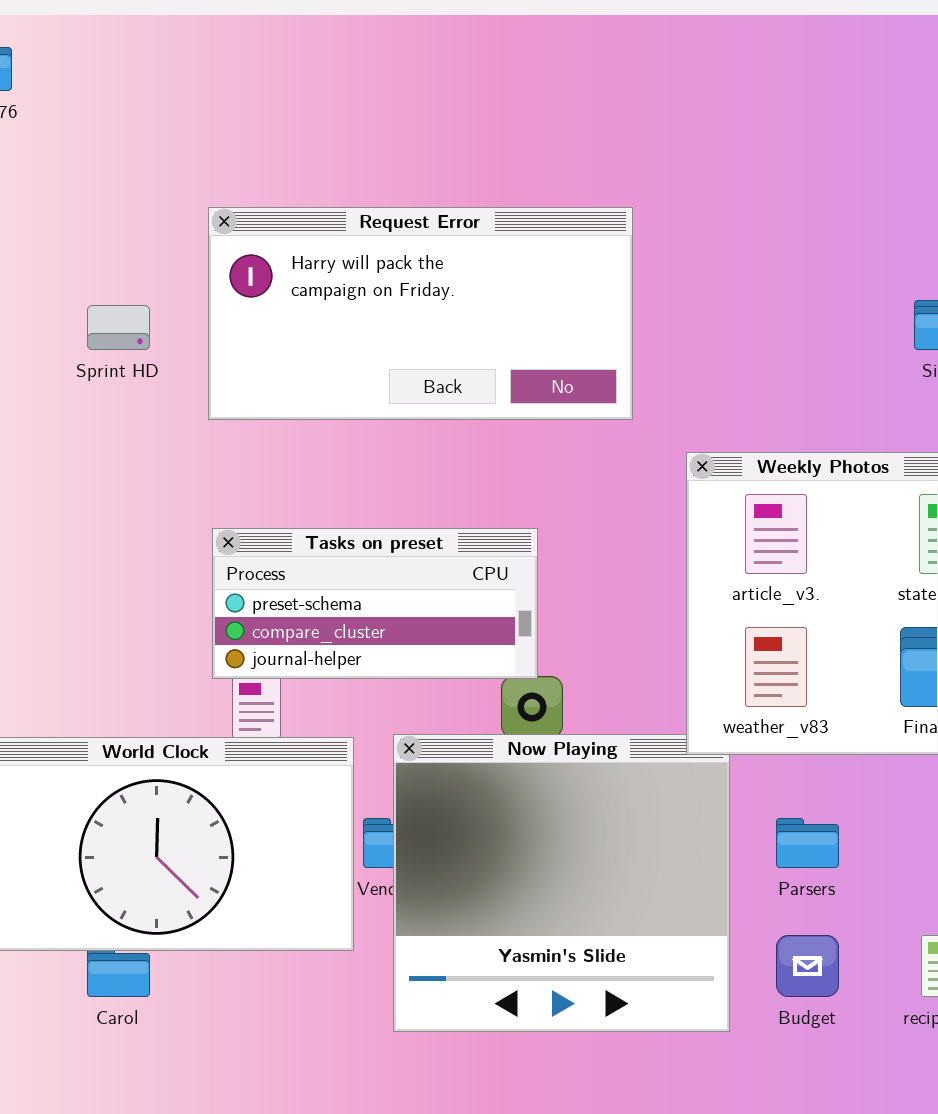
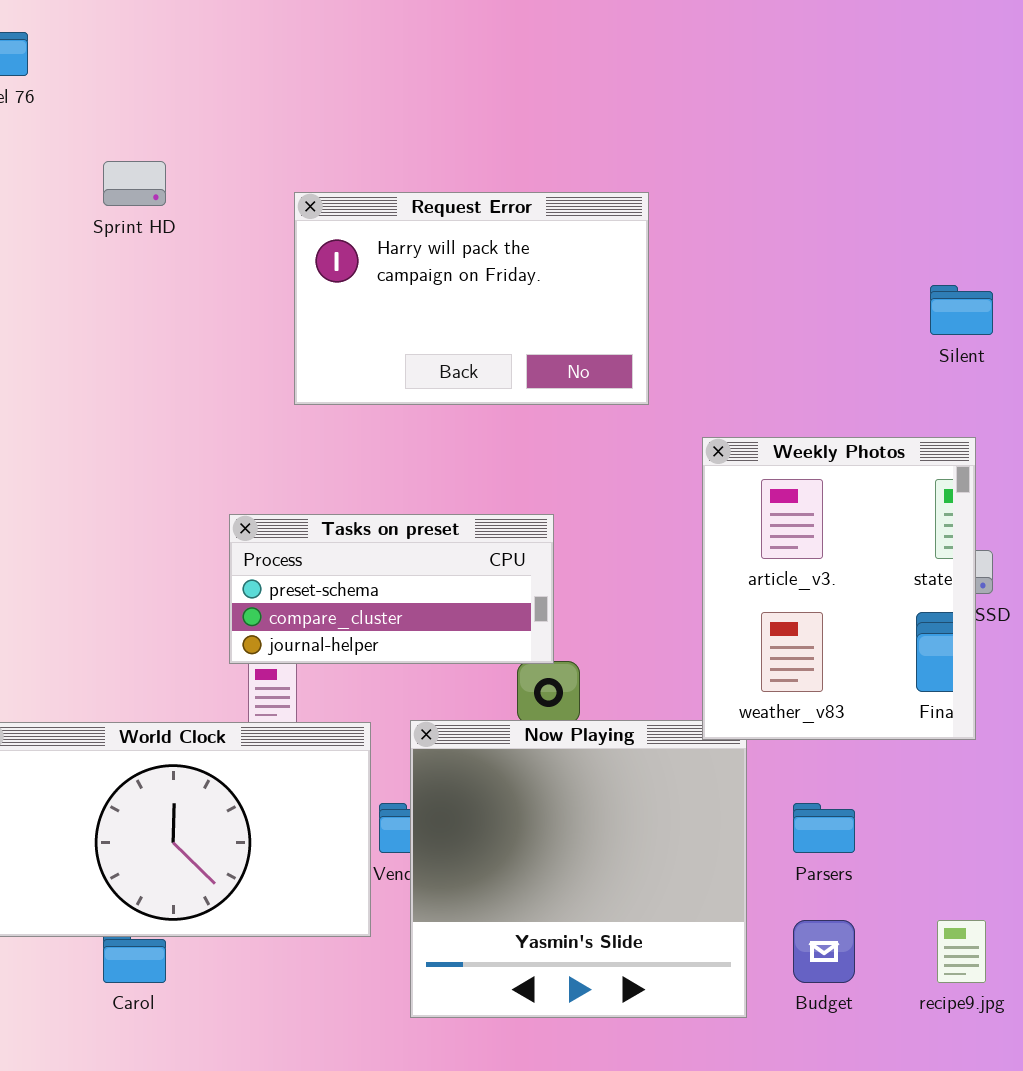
Request Error: [208,207,633,420] -> [294,192,649,405], resized
Sprint HD: [87,305,150,350] -> [103,161,166,206], moved

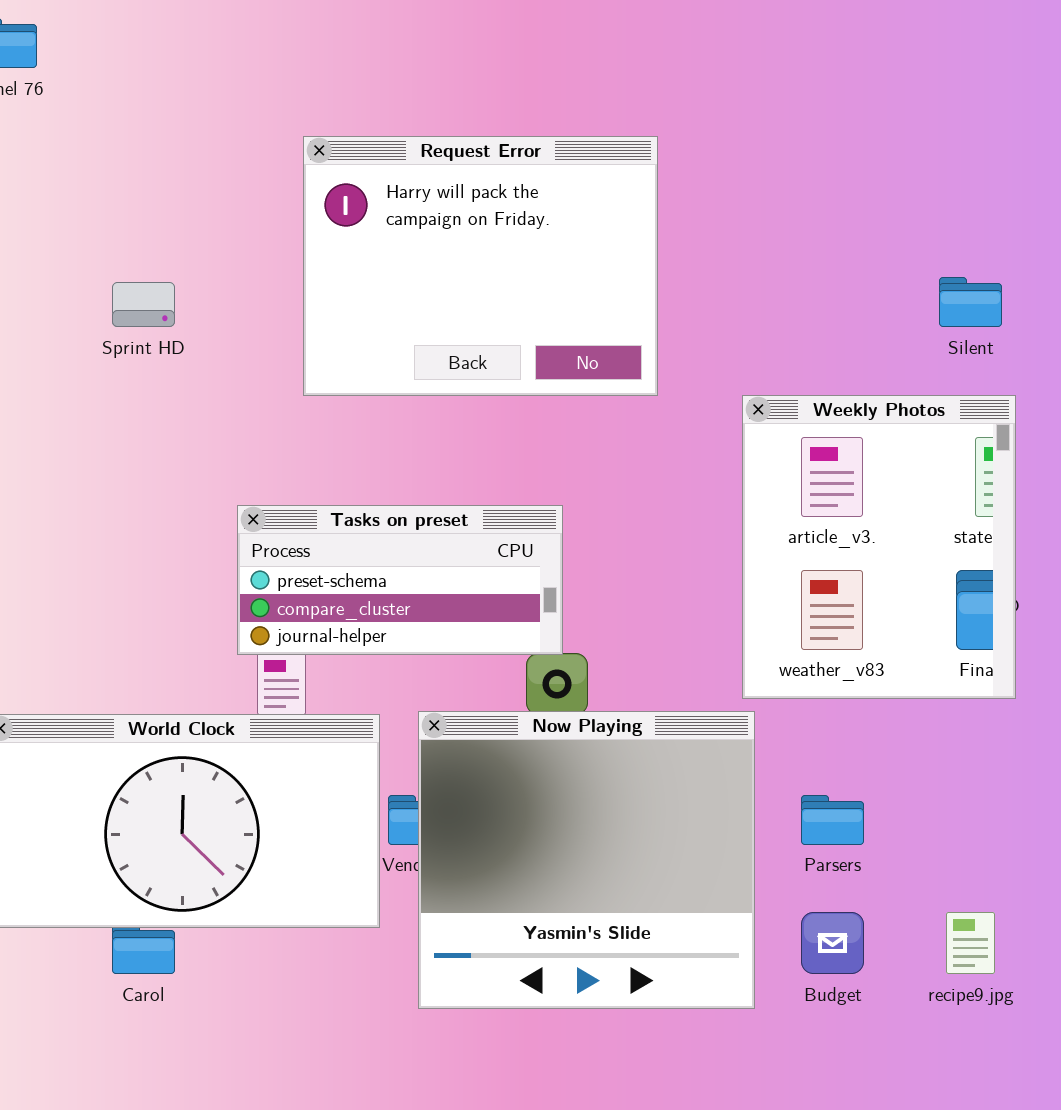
Sprint HD: [103,161,166,206] -> [112,282,175,327], moved
Request Error: [294,192,649,405] -> [303,136,658,396], resized
Weekly Photos: [702,437,976,740] -> [742,395,1016,699], moved

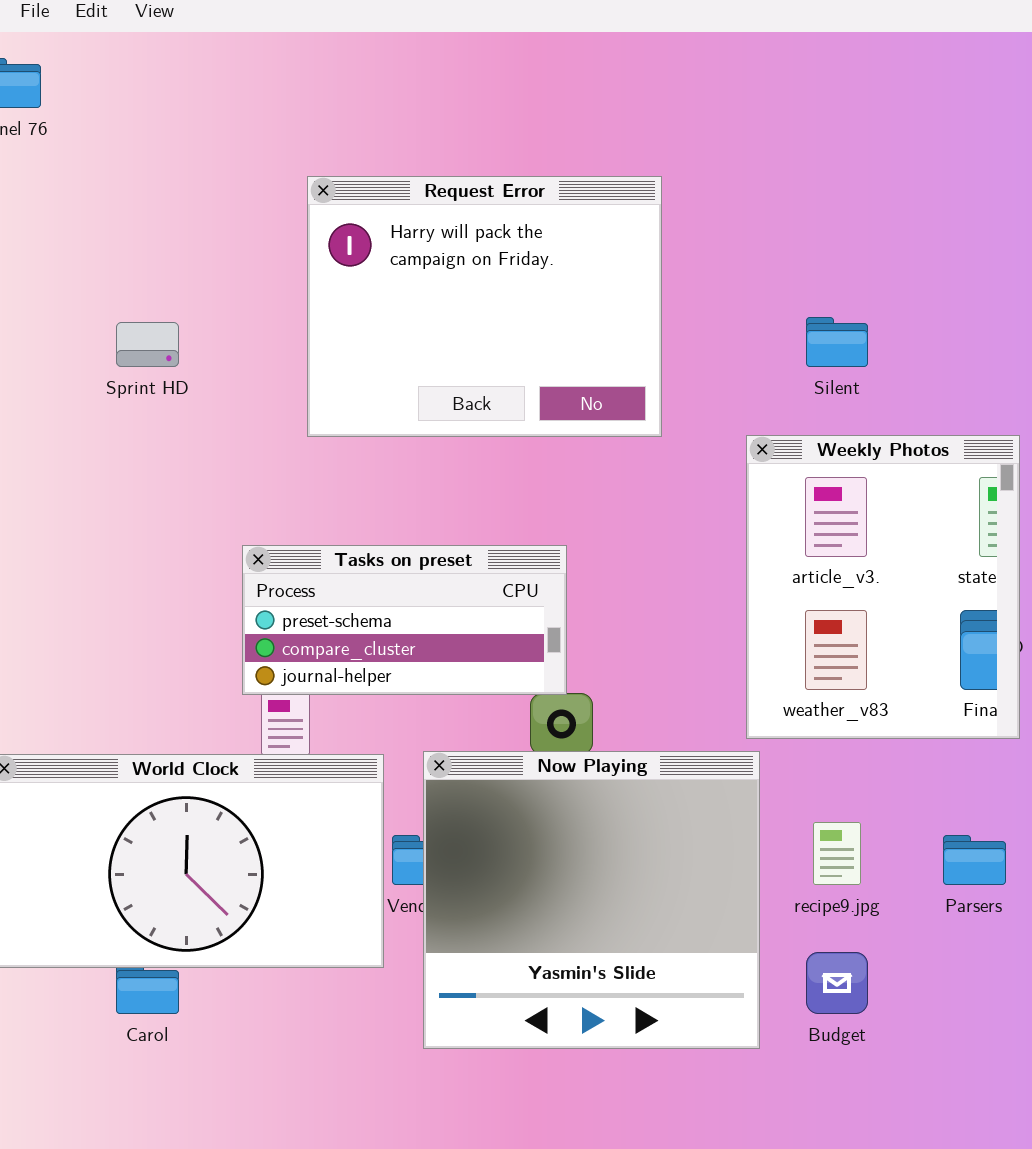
Silent: [939,277,1002,327] -> [806,317,868,367], moved
Parsers: [801,795,864,845] -> [943,835,1006,885], moved
recipe9.jpg: [946,912,995,974] -> [813,822,861,885], moved

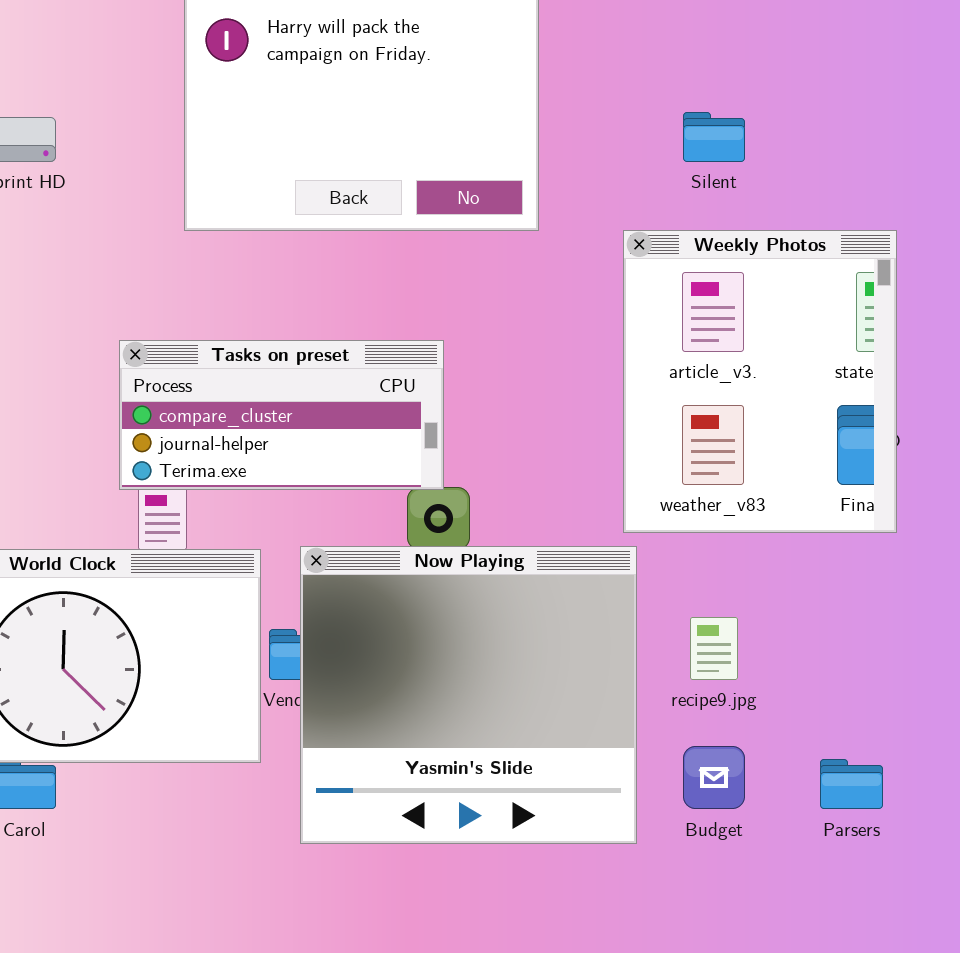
Tasks on preset: [242,545,567,695] -> [119,340,444,490], scrolled down 1 row
Parsers: [943,835,1006,885] -> [820,759,883,809], moved

